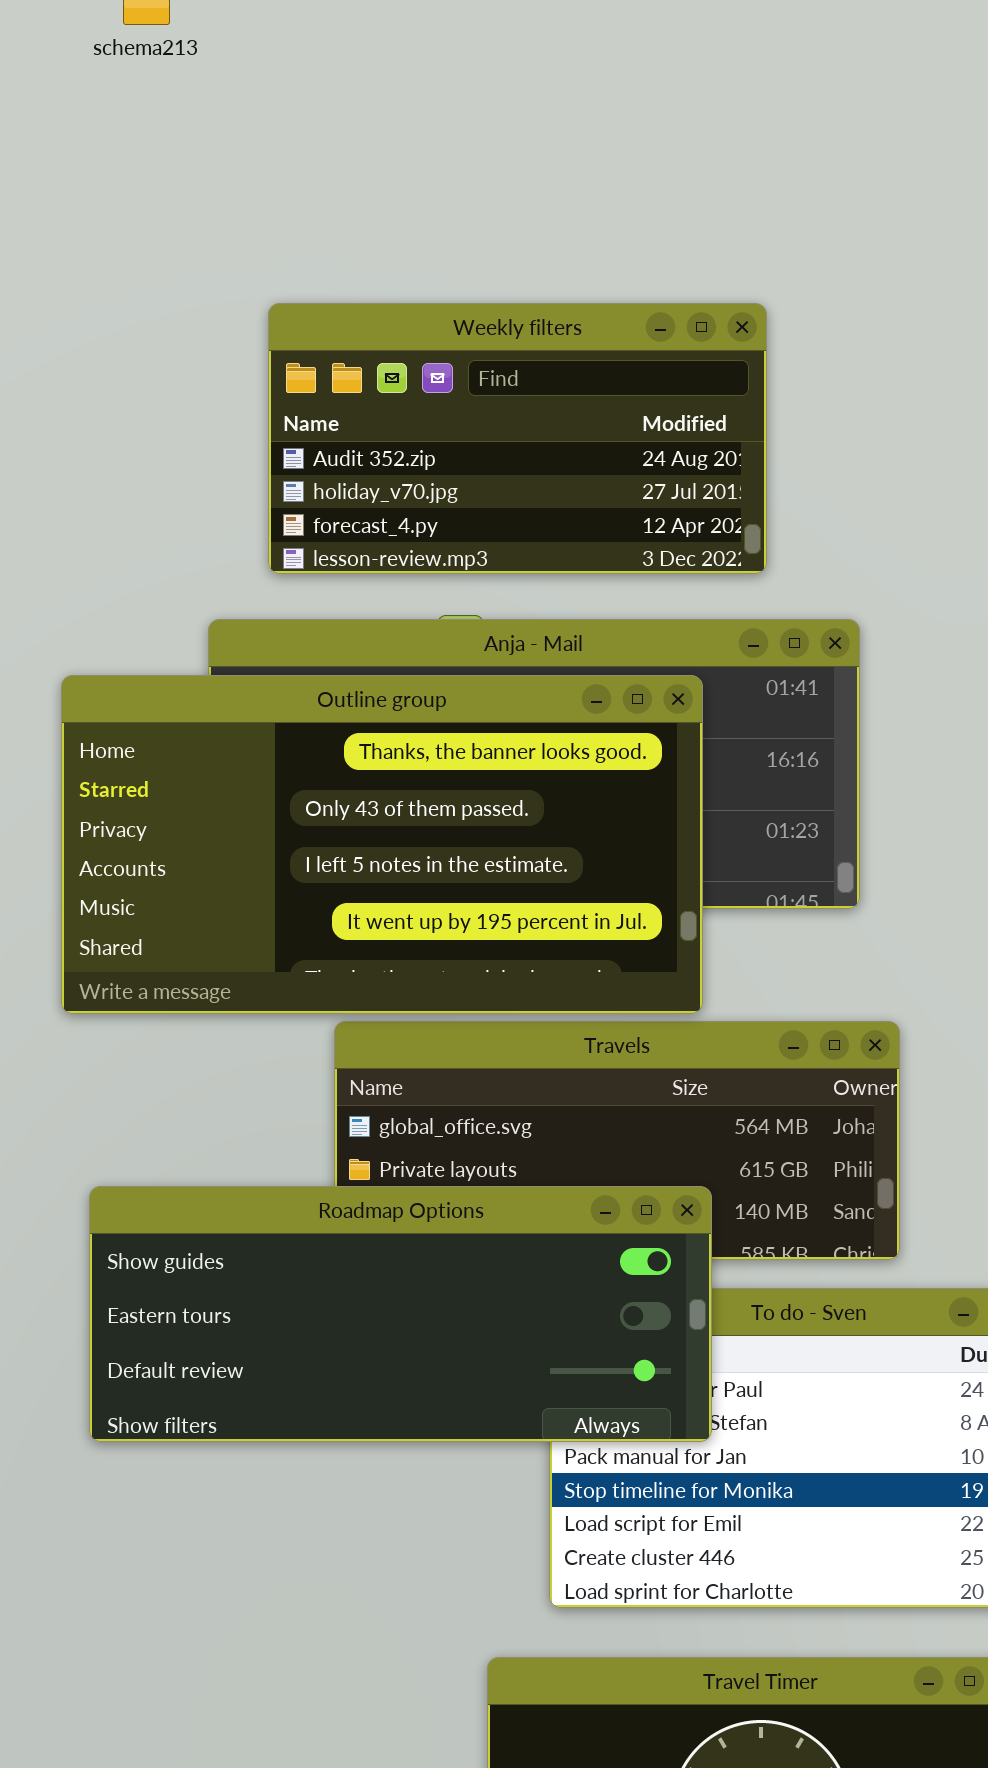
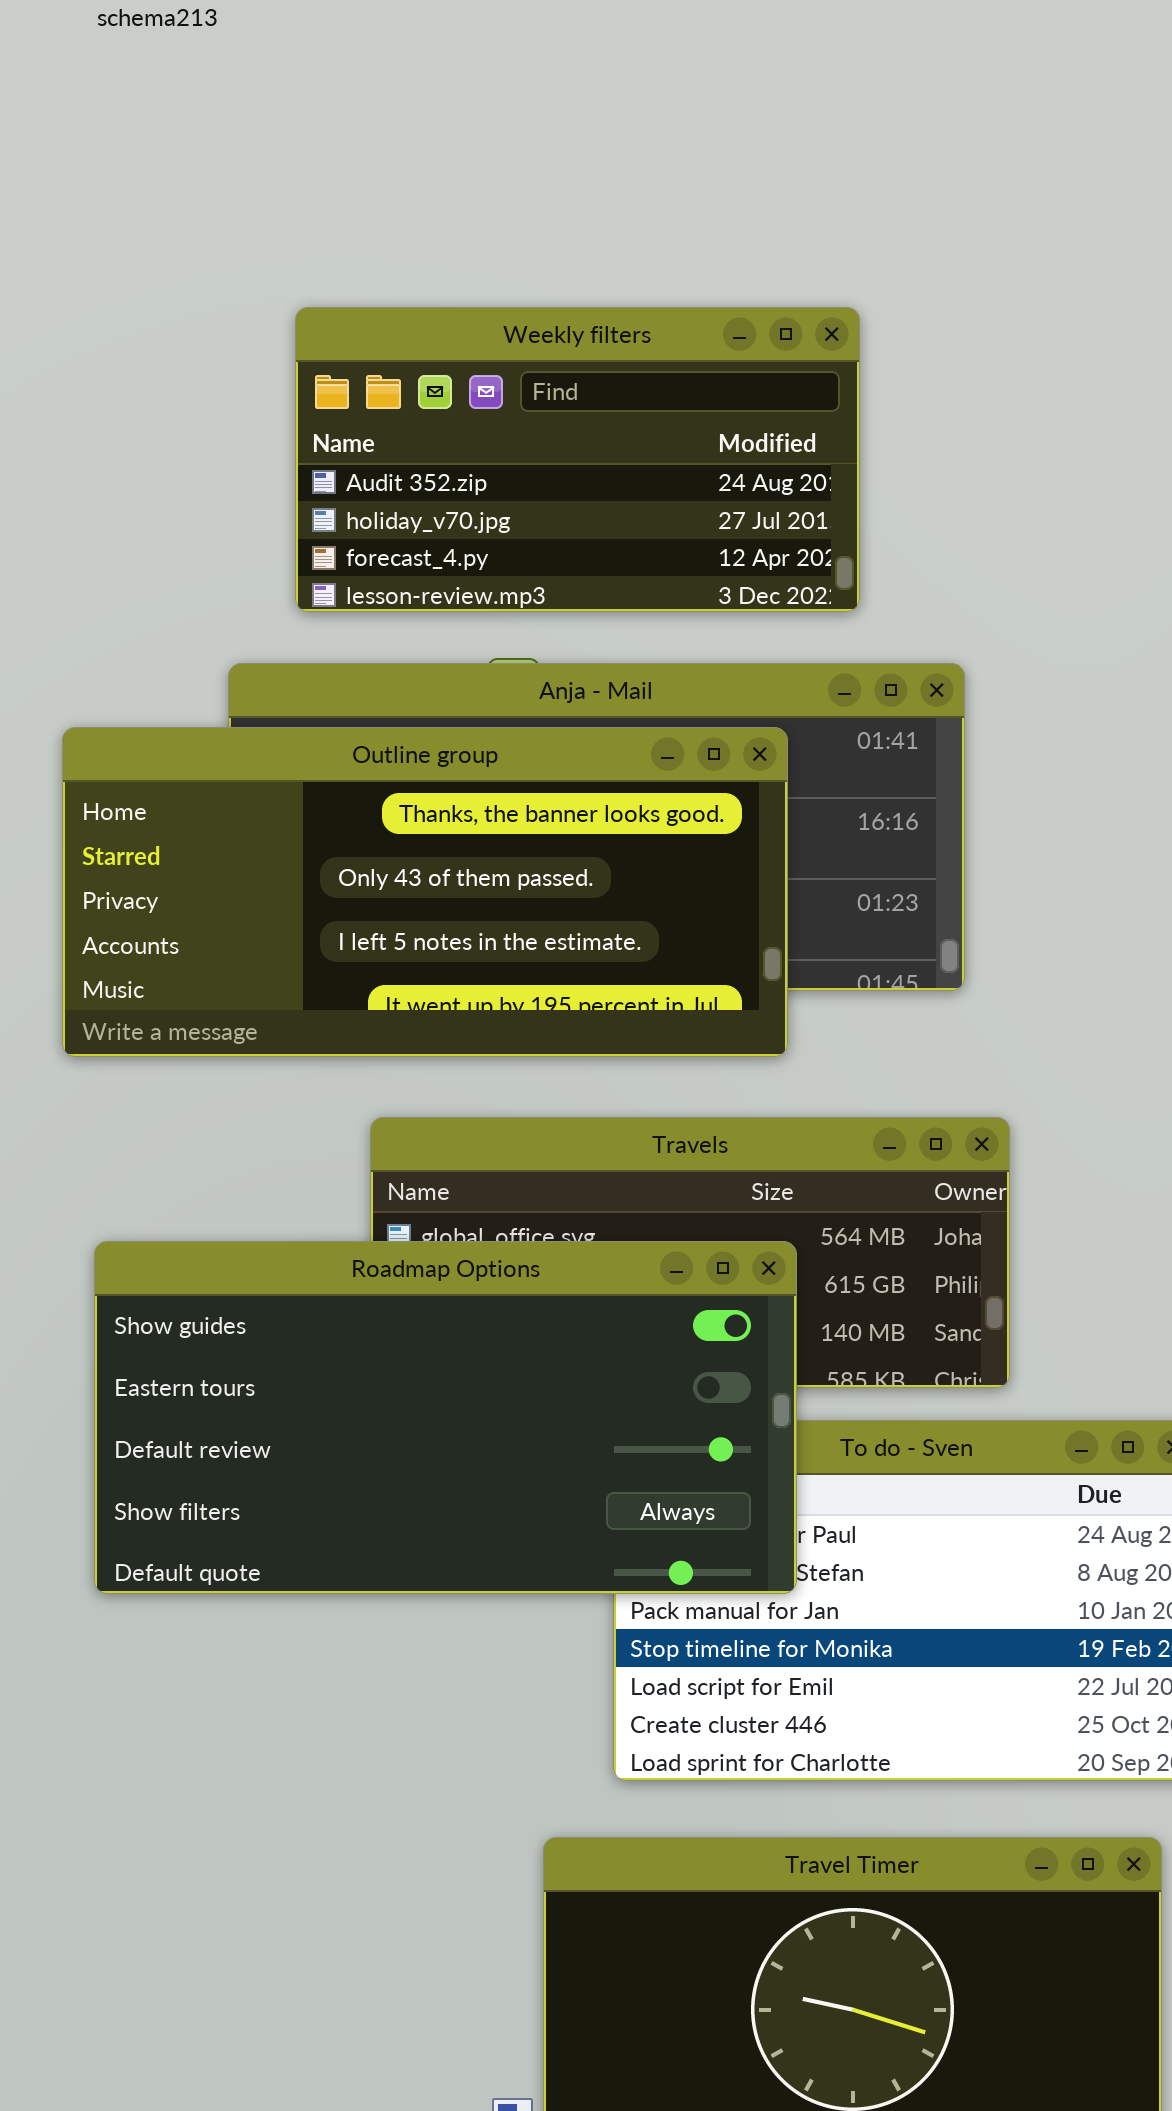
Outline group: [61,675,703,1014] -> [62,727,788,1057], resized
Roadmap Options: [89,1186,712,1442] -> [94,1241,797,1594], resized

